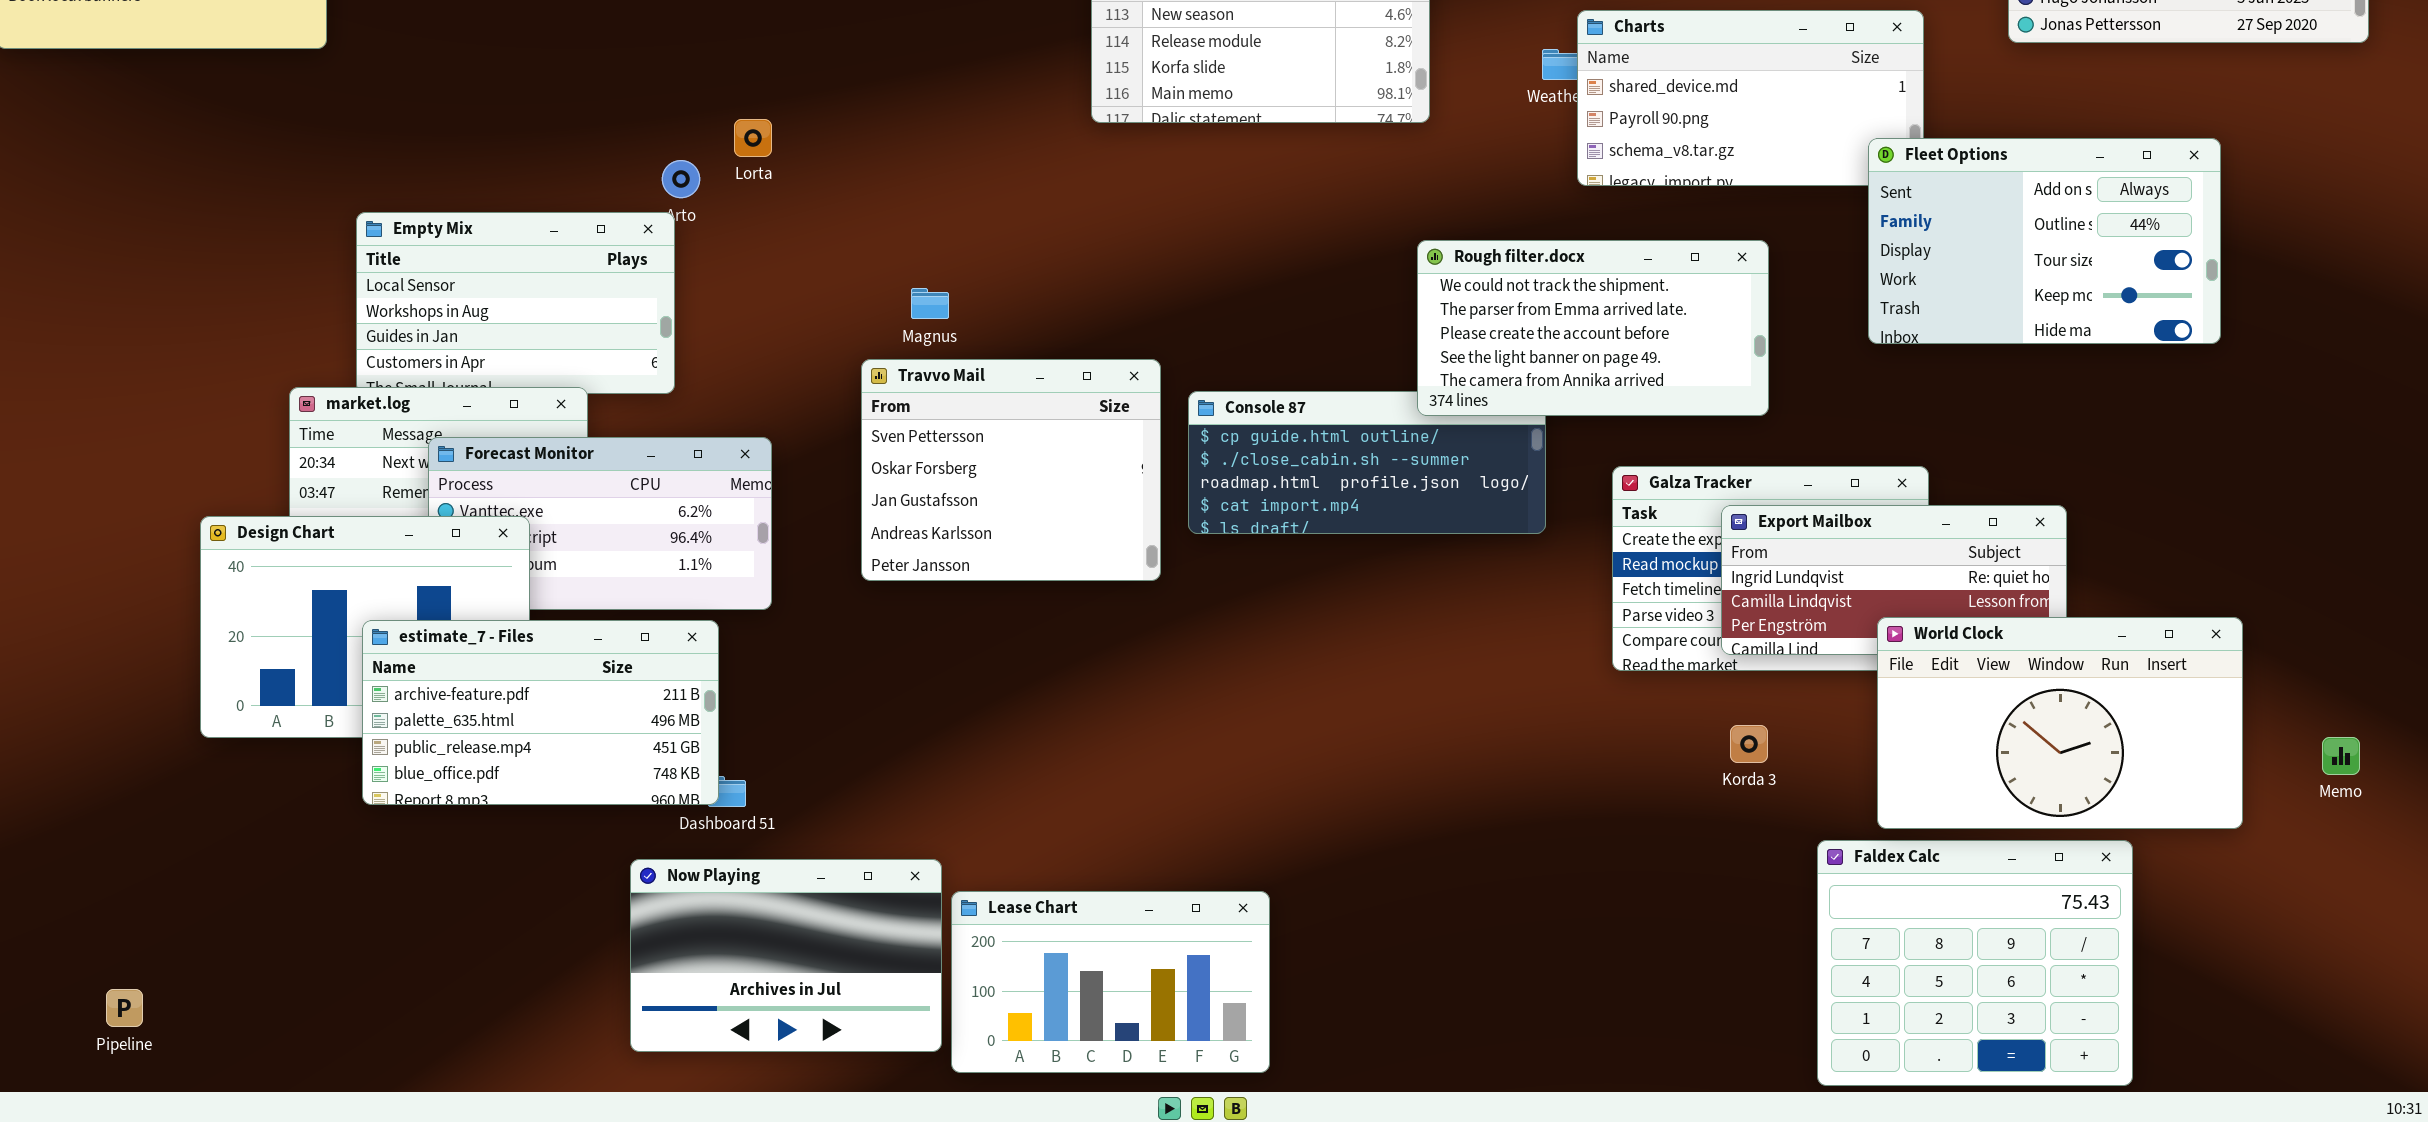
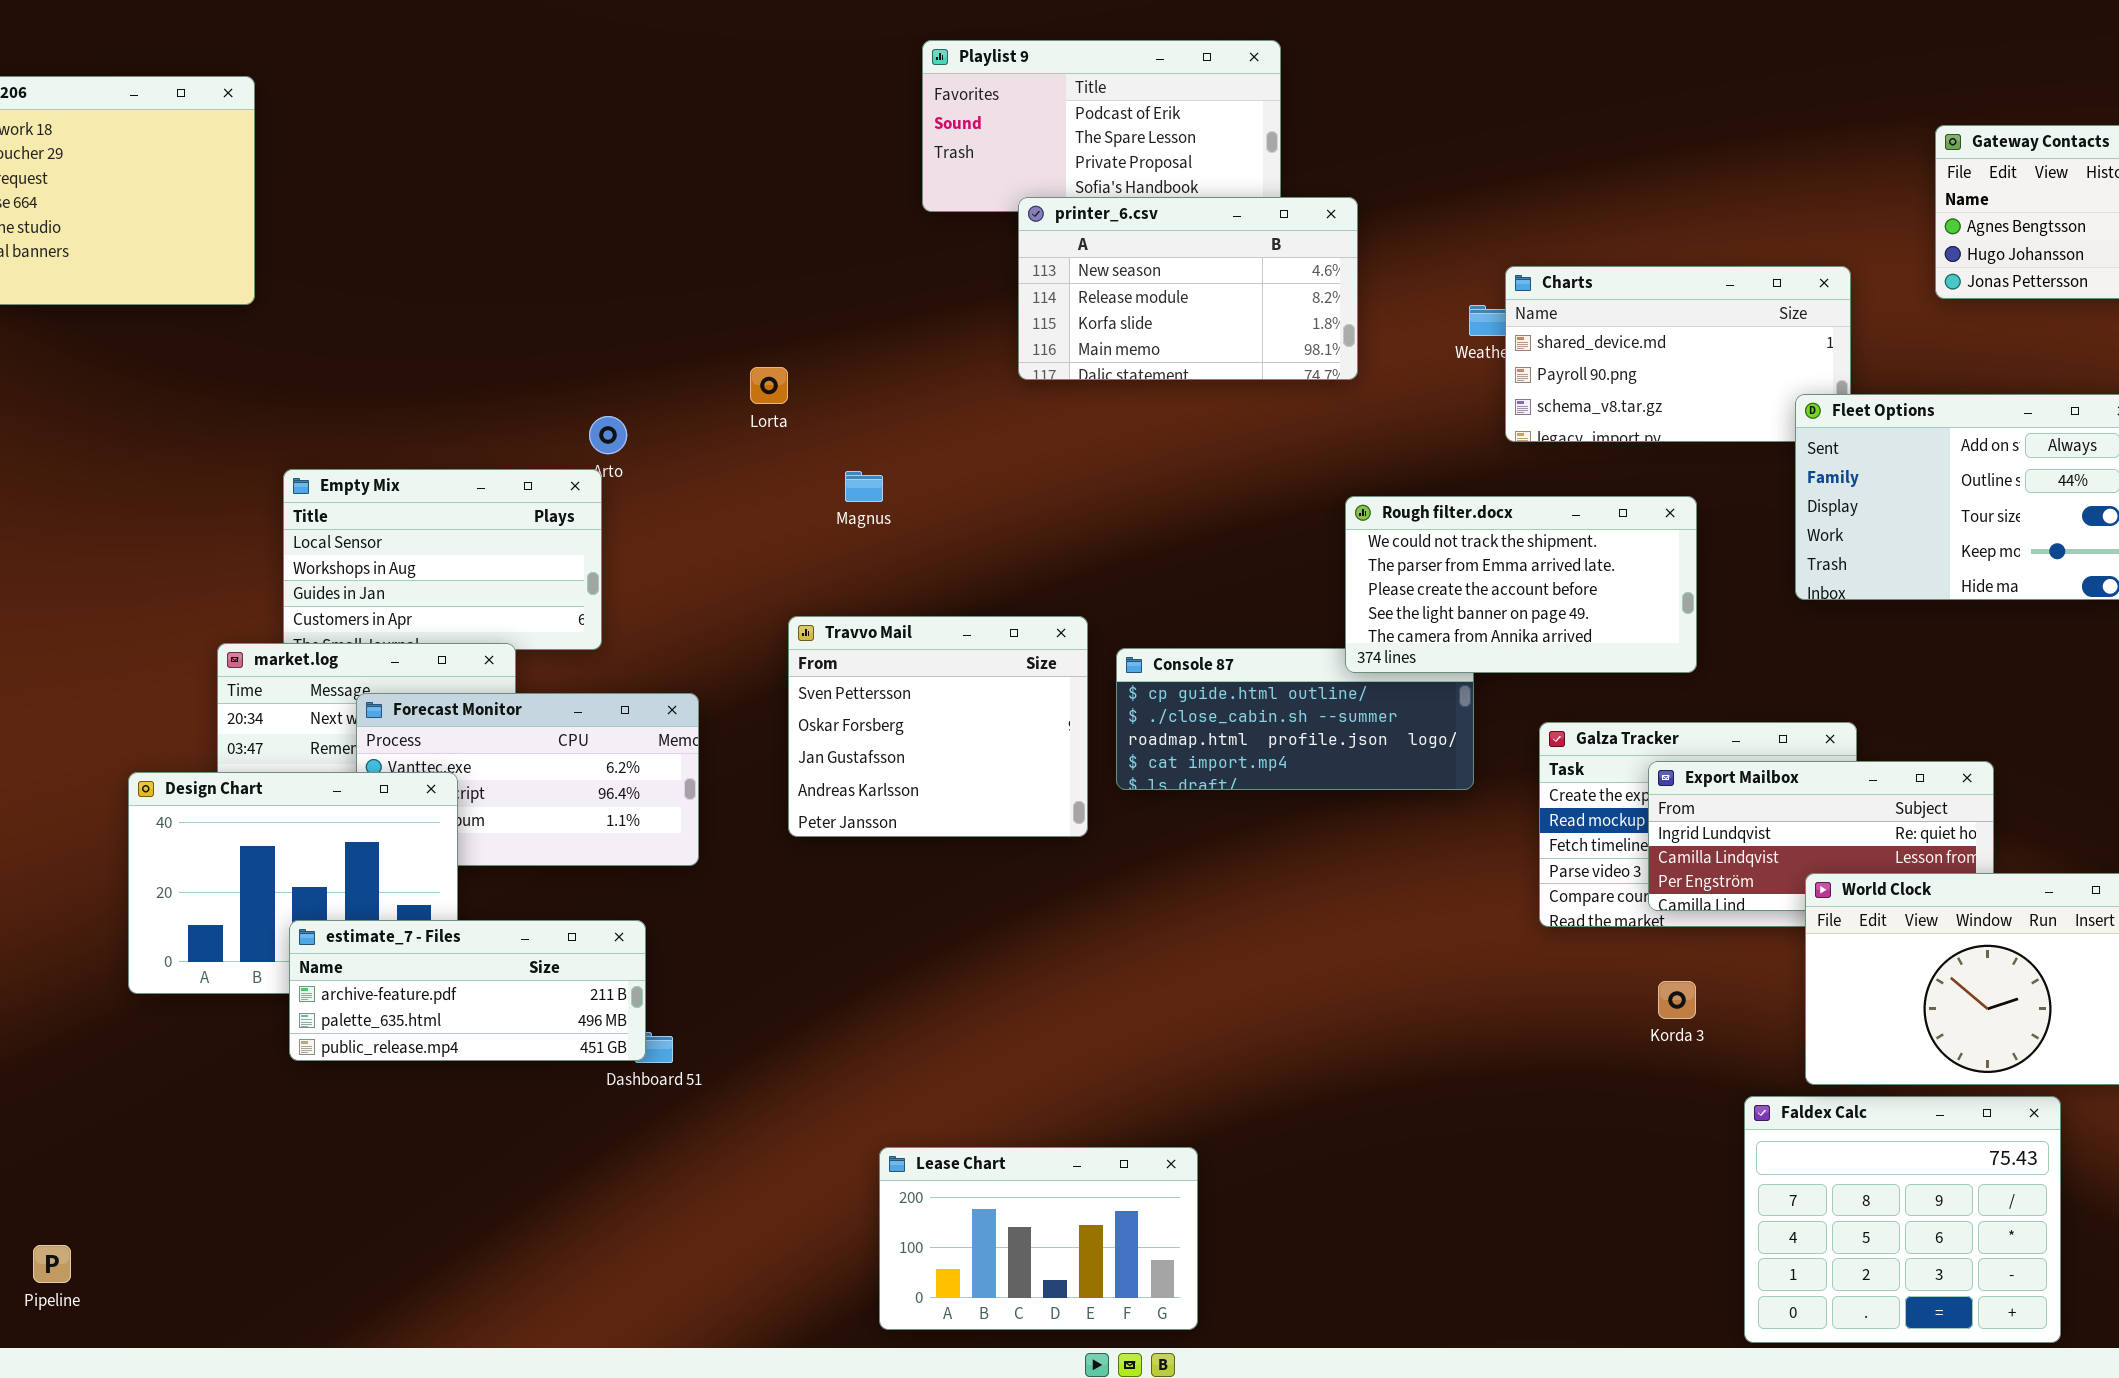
Lorta: [734,119,772,157] -> [750,367,788,404], moved
Magnus: [911,288,949,319] -> [845,471,883,502], moved
estimate_7 - Files: [362,620,719,805] -> [289,920,646,1061], resized
Now Playing: [630,859,942,1052] -> none, closed

